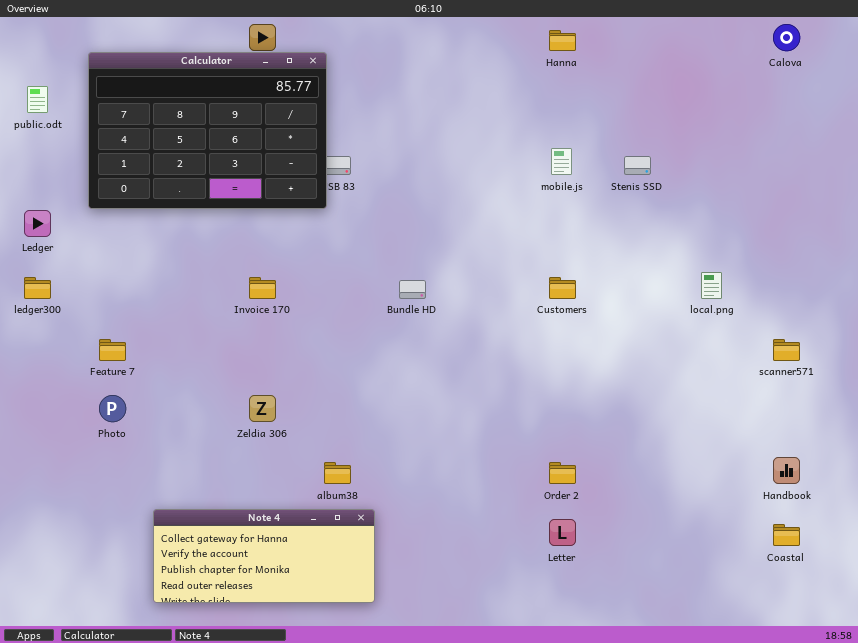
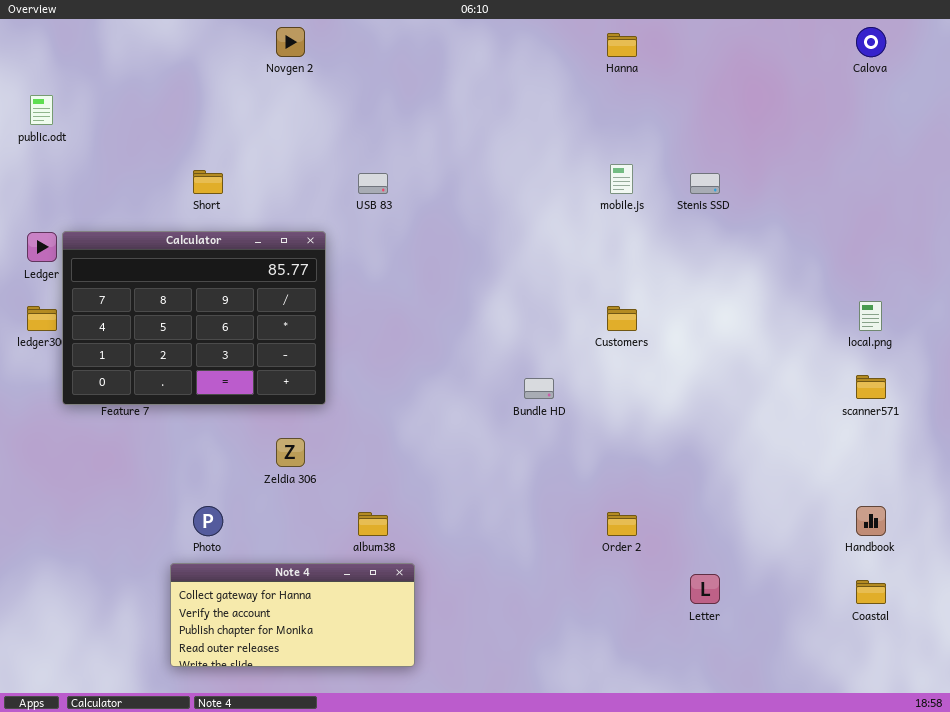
Calculator: [88,52,327,209] -> [62,231,326,405], moved
local.png: [701,272,722,299] -> [859,301,882,331], moved
Bundle HD: [399,280,426,299] -> [524,378,554,399], moved
Photo: [99,395,126,422] -> [193,506,223,536], moved
Letter: [549,519,576,546] -> [690,574,720,604], moved

